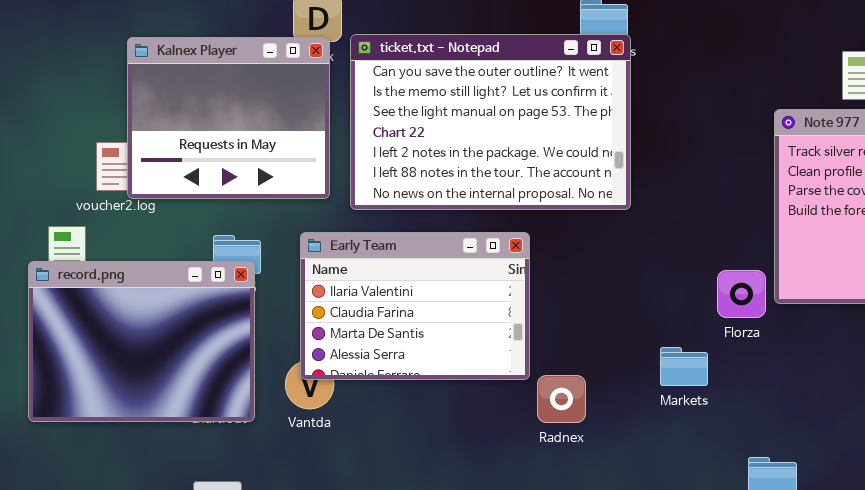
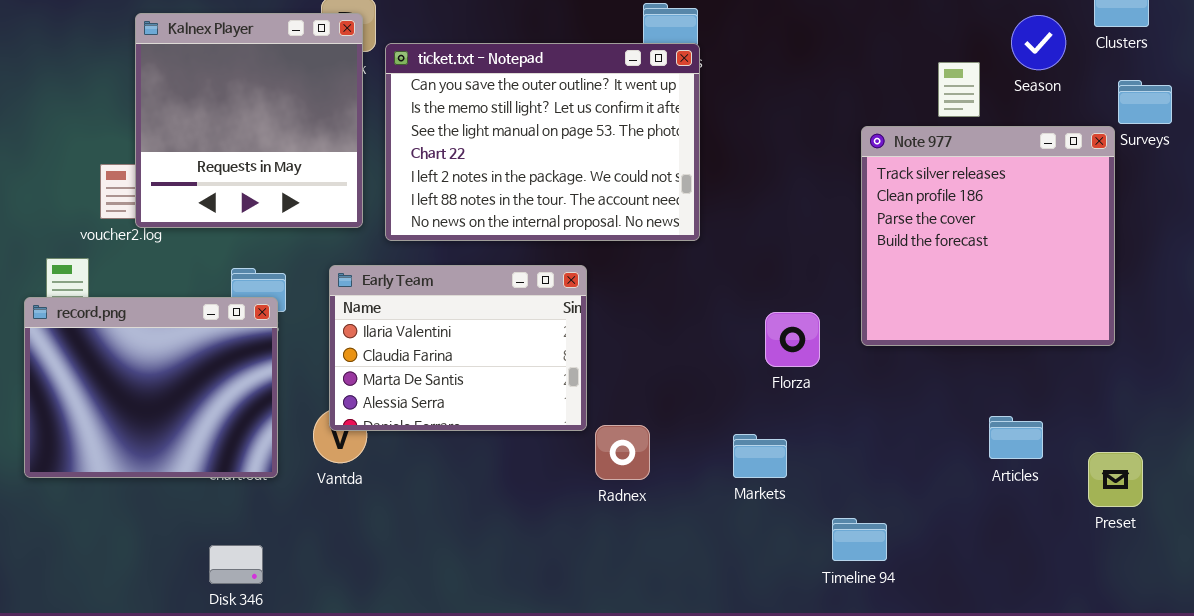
Kalnex Player: [127,37,330,199] -> [135,13,363,228], resized
Florza: [717,270,766,318] -> [765,312,820,367], moved
Markets: [660,347,708,386] -> [733,434,787,478], moved

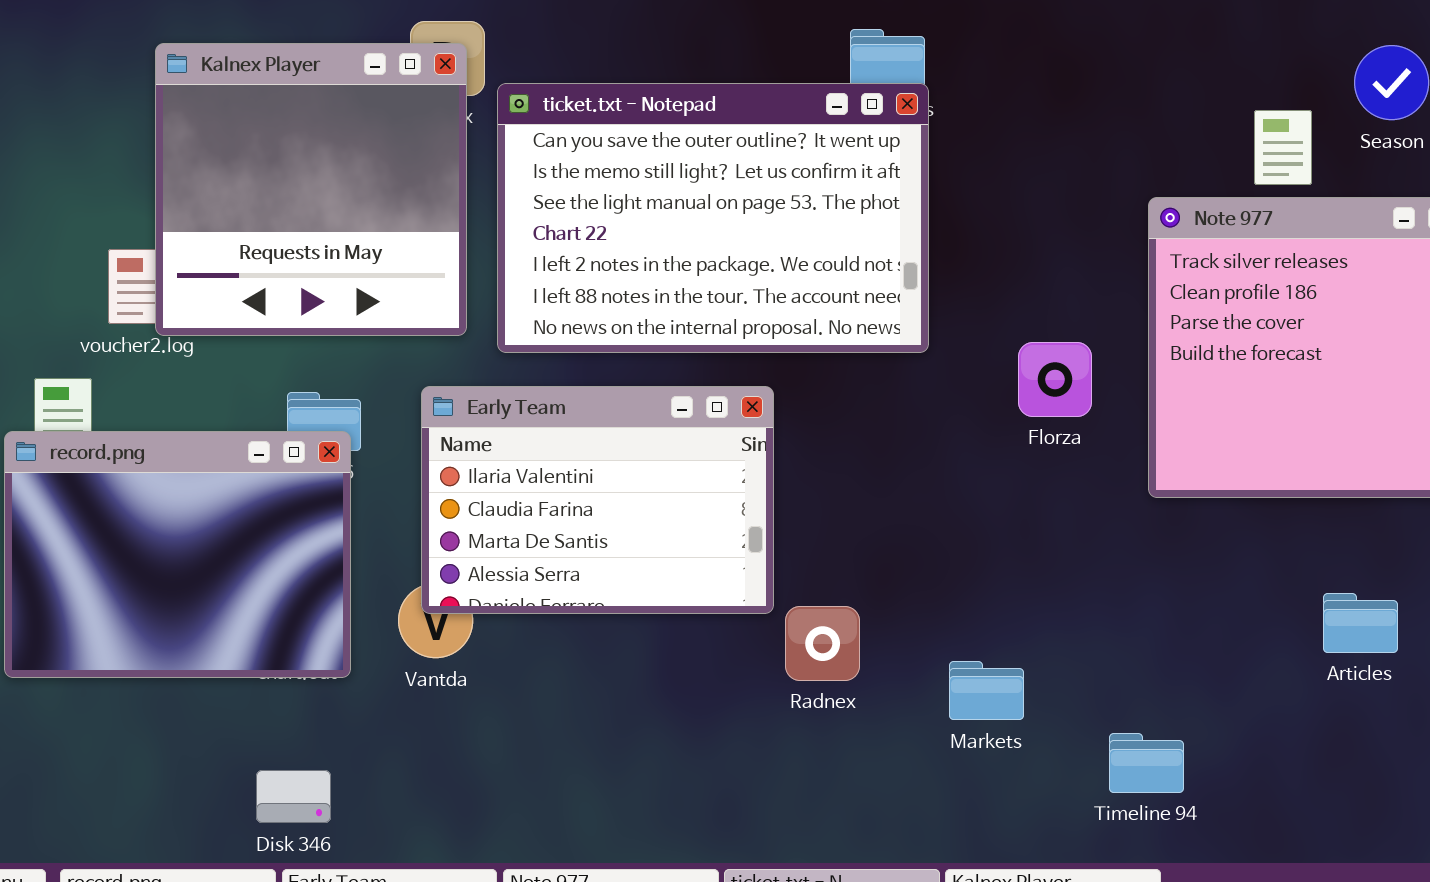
Florza: [765,312,820,367] -> [1018,342,1092,417], moved
Markets: [733,434,787,478] -> [949,661,1024,720], moved

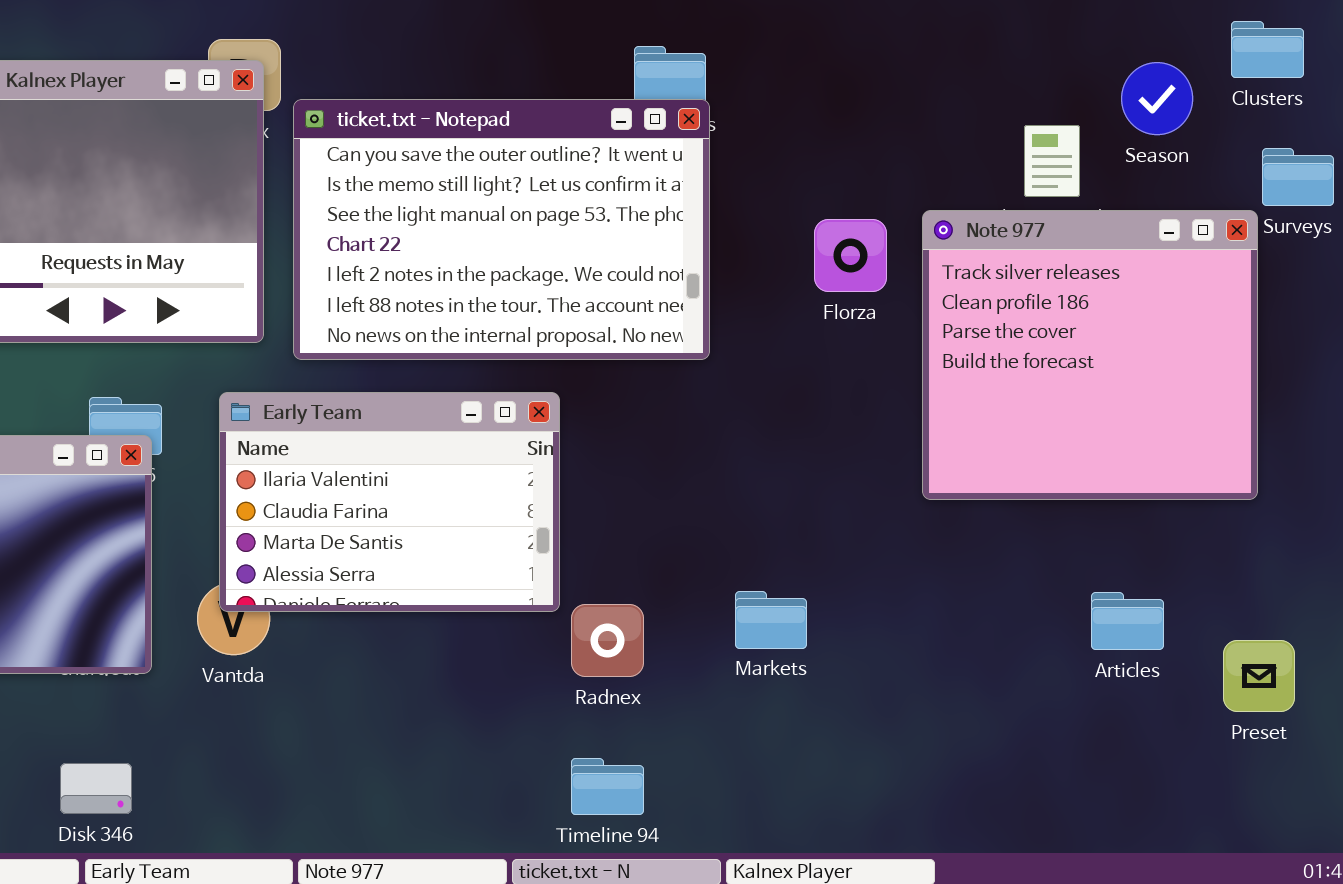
Florza: [1018,342,1092,417] -> [814,219,887,292], moved
Markets: [949,661,1024,720] -> [735,591,807,649], moved
Timeline 94: [1109,733,1184,793] -> [571,758,644,815], moved

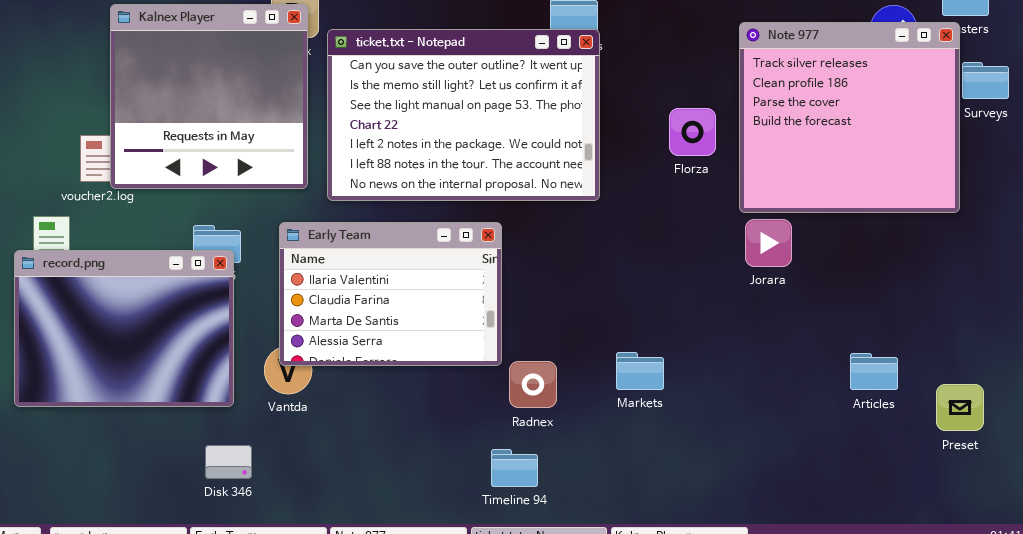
Note 977: [922,210,1258,500] -> [739,22,960,213], moved
Timeline 94: [571,758,644,815] -> [491,449,538,487], moved
Disk 346: [60,763,132,814] -> [205,445,252,479], moved

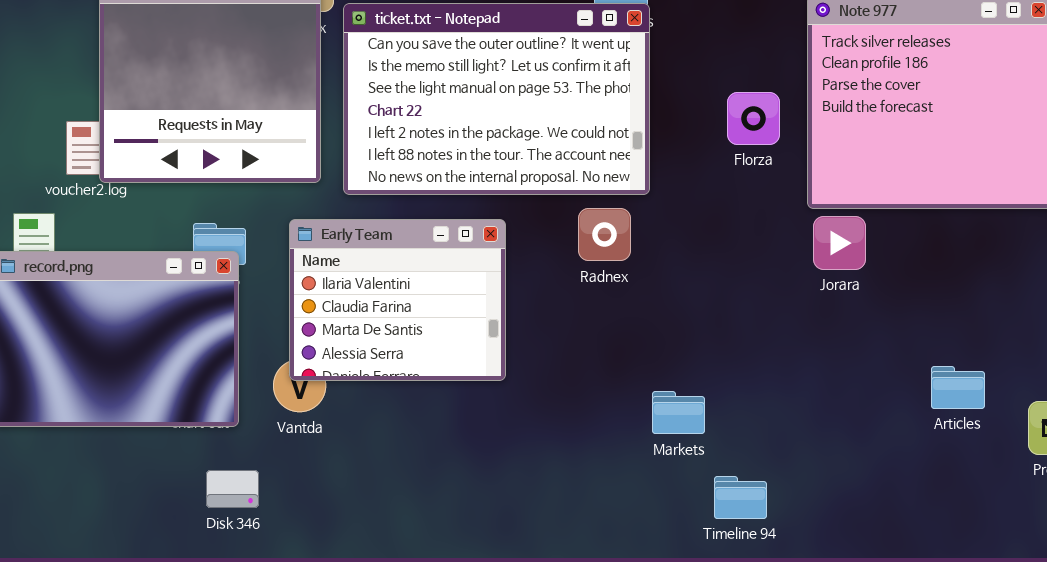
Early Team: [279,222,502,366] -> [289,219,506,381], resized
Markets: [616,352,664,390] -> [652,391,705,434], moved
Radnex: [509,361,557,408] -> [578,208,631,261], moved
Timeline 94: [491,449,538,487] -> [714,476,767,519], moved

